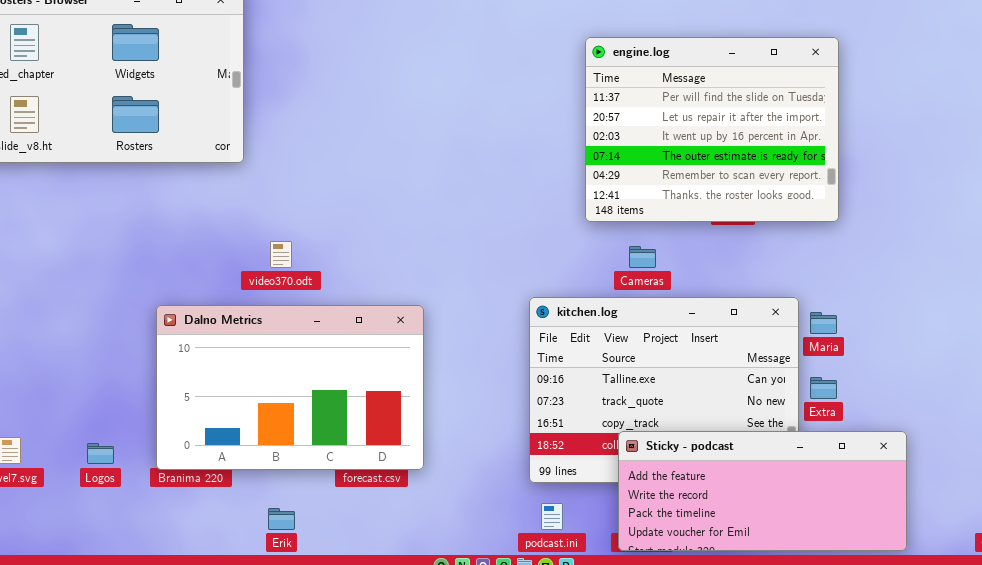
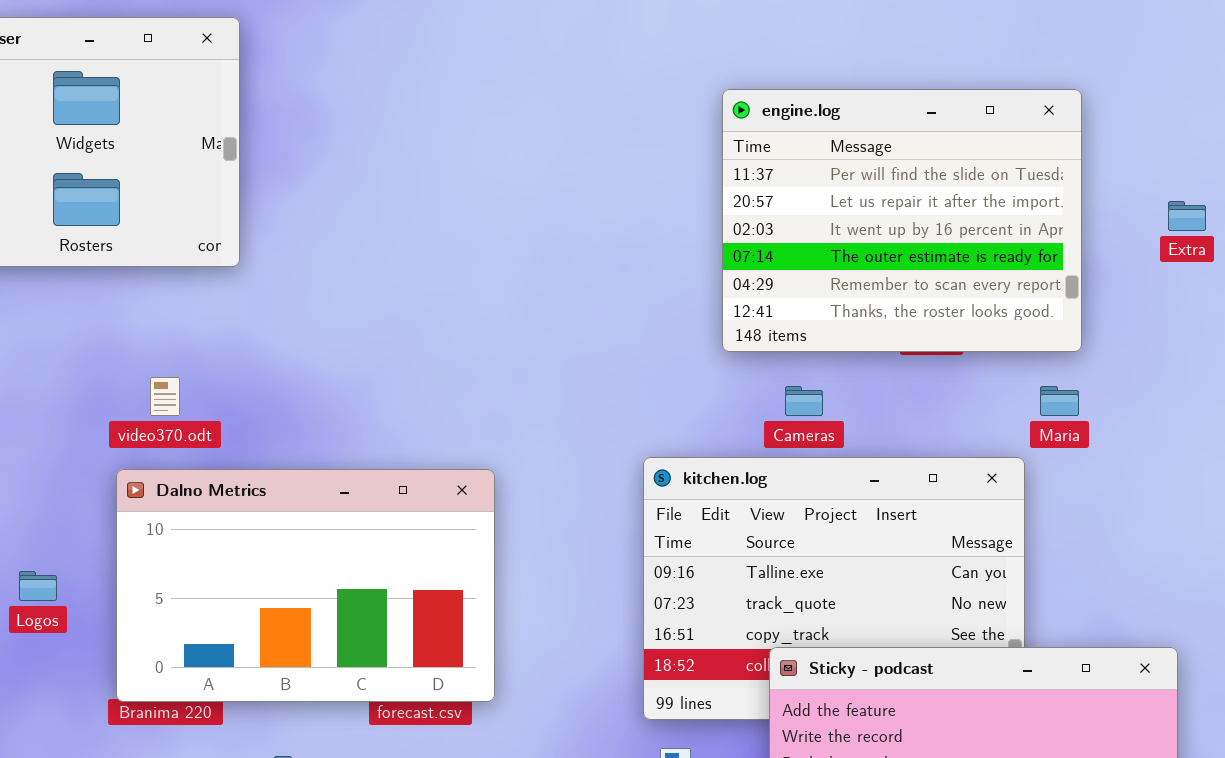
video370.odt: [270,241,292,268] -> [150,377,180,416], moved
Maria: [810,312,837,334] -> [1040,386,1079,416], moved
Extra: [810,377,837,399] -> [1168,201,1206,231], moved
Logos: [87,443,114,464] -> [19,571,57,601], moved

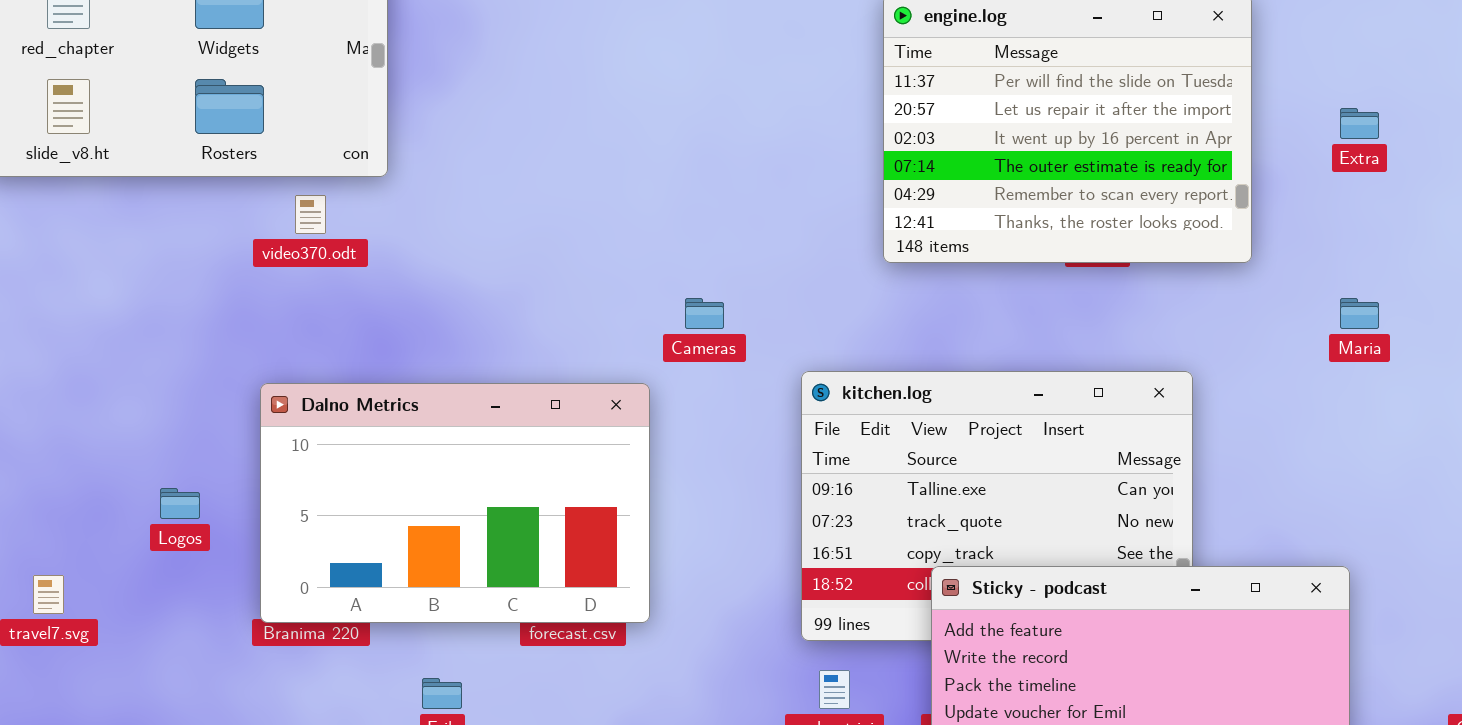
video370.odt: [150,377,180,416] -> [295,195,326,234], moved
Cameras: [785,386,823,416] -> [685,298,724,329], moved
Maria: [1040,386,1079,416] -> [1340,298,1379,329], moved

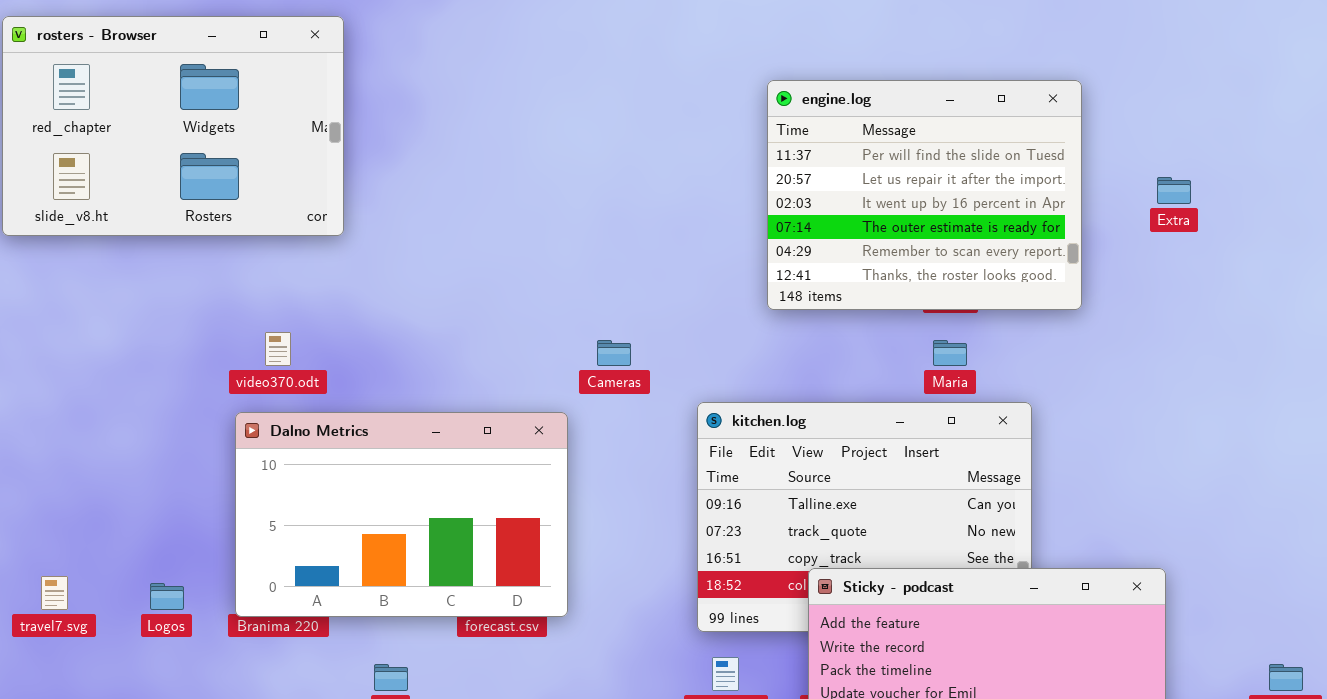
video370.odt: [295,195,326,234] -> [265,332,291,366], moved
Maria: [1340,298,1379,329] -> [933,340,967,366], moved
Logos: [160,488,200,519] -> [150,583,184,610], moved

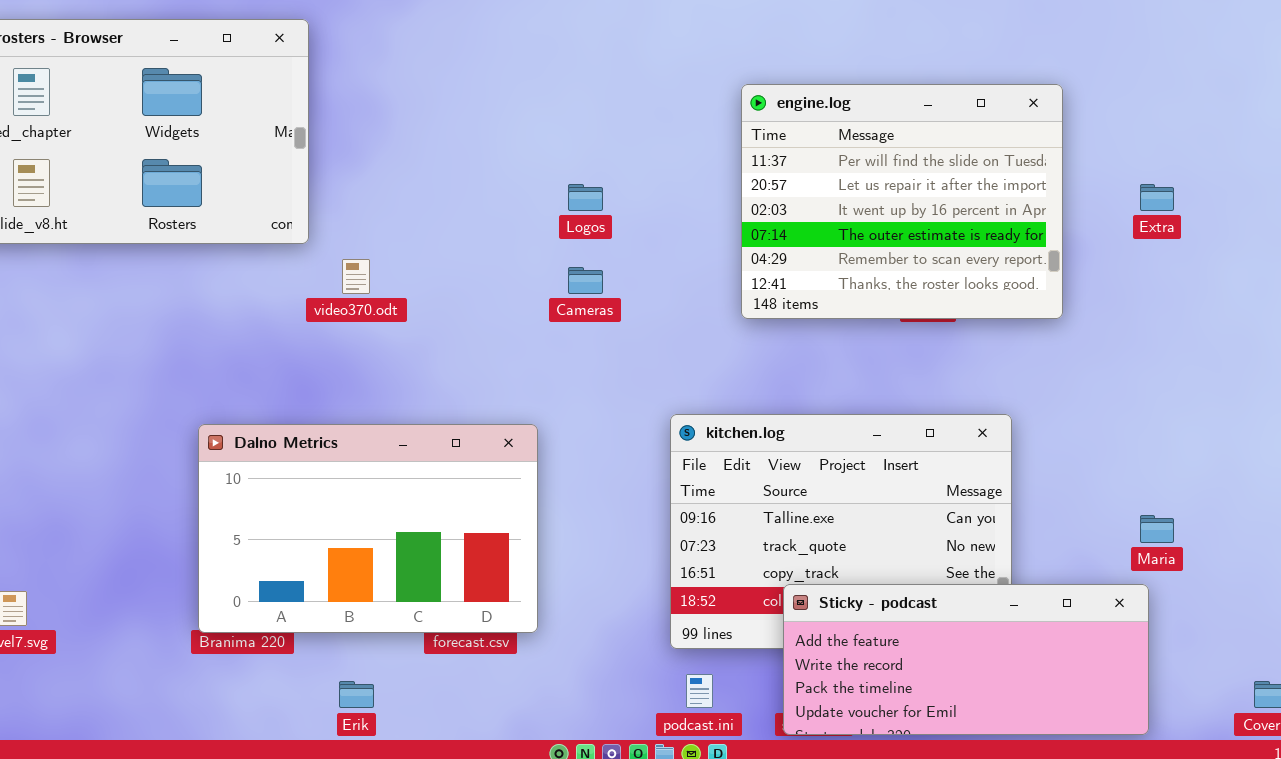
video370.odt: [265,332,291,366] -> [342,259,370,294], moved
Cameras: [597,340,631,366] -> [568,267,603,294], moved
Maria: [933,340,967,366] -> [1140,515,1174,543], moved
Logos: [150,583,184,610] -> [568,184,603,211], moved

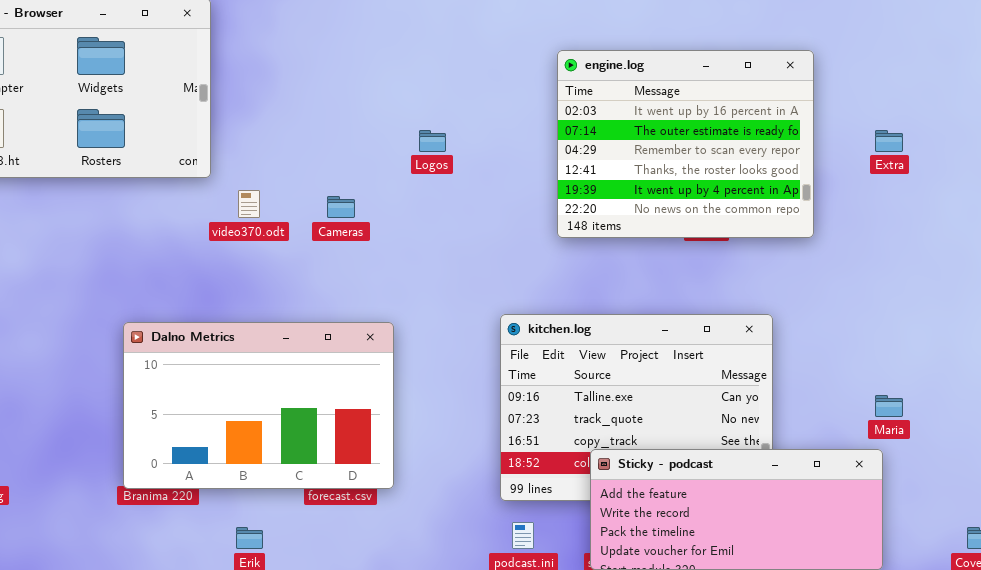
engine.log: [741,84,1063,319] -> [557,50,814,238], scrolled down 2 rows
Cameras: [568,267,603,294] -> [327,196,355,218], moved

